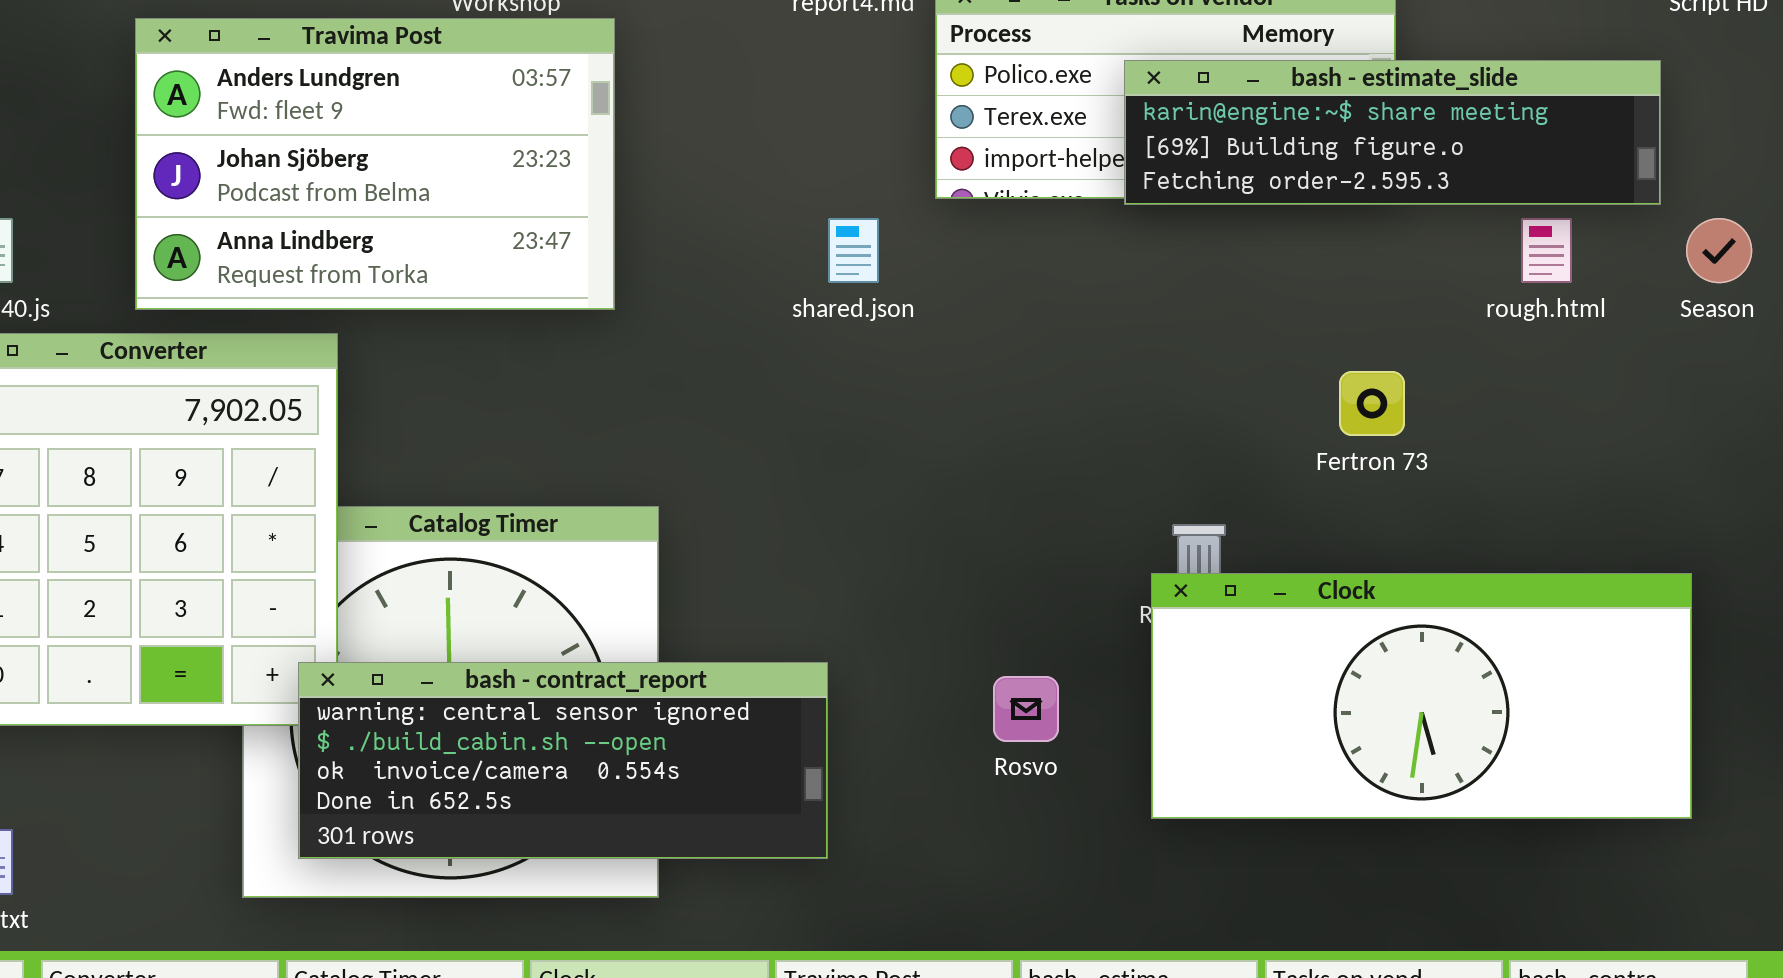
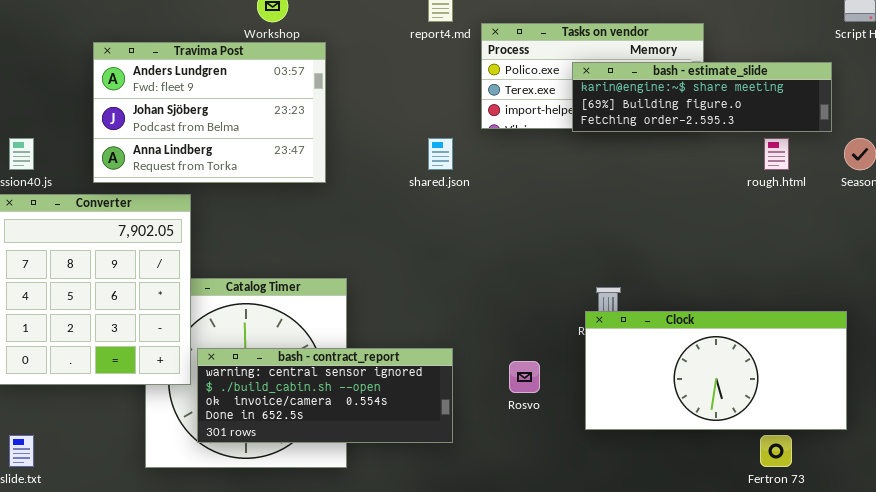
Fertron 73: [1339,371,1405,436] -> [760,435,792,467], moved
bash - contract_report: [298,662,828,859] -> [197,348,453,443], moved

